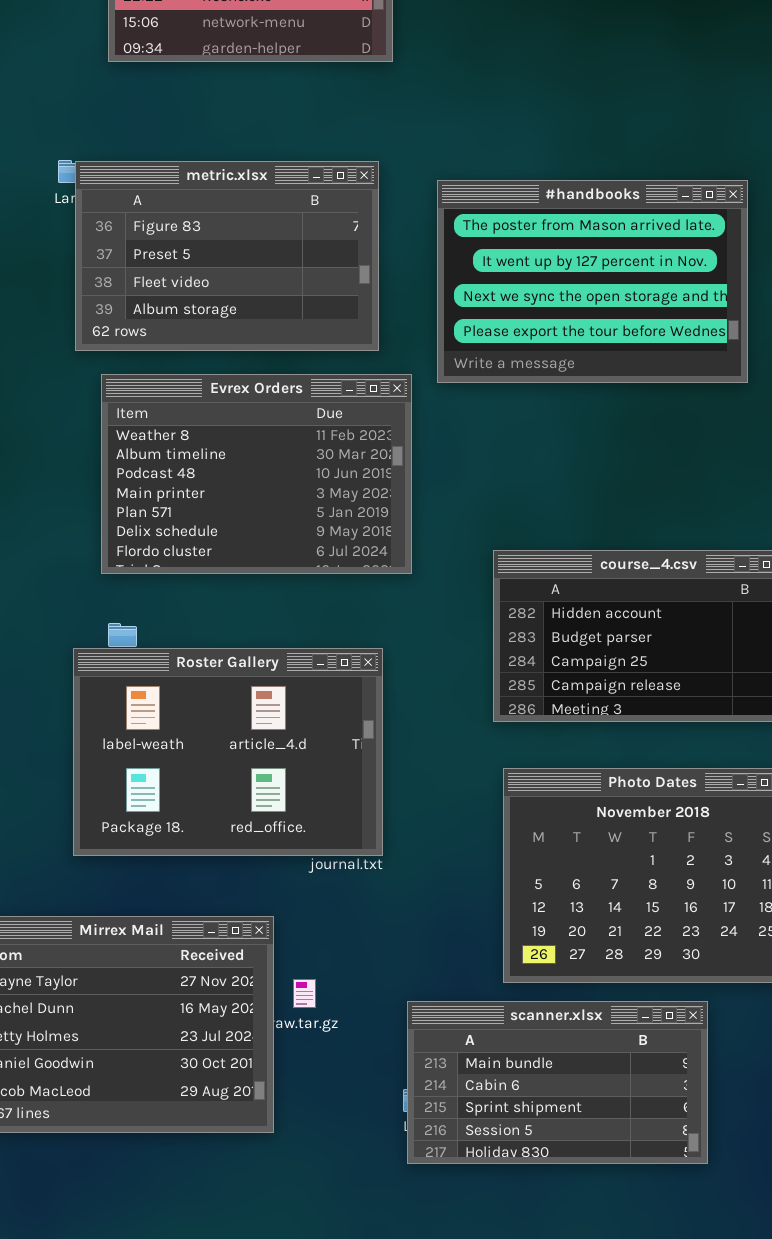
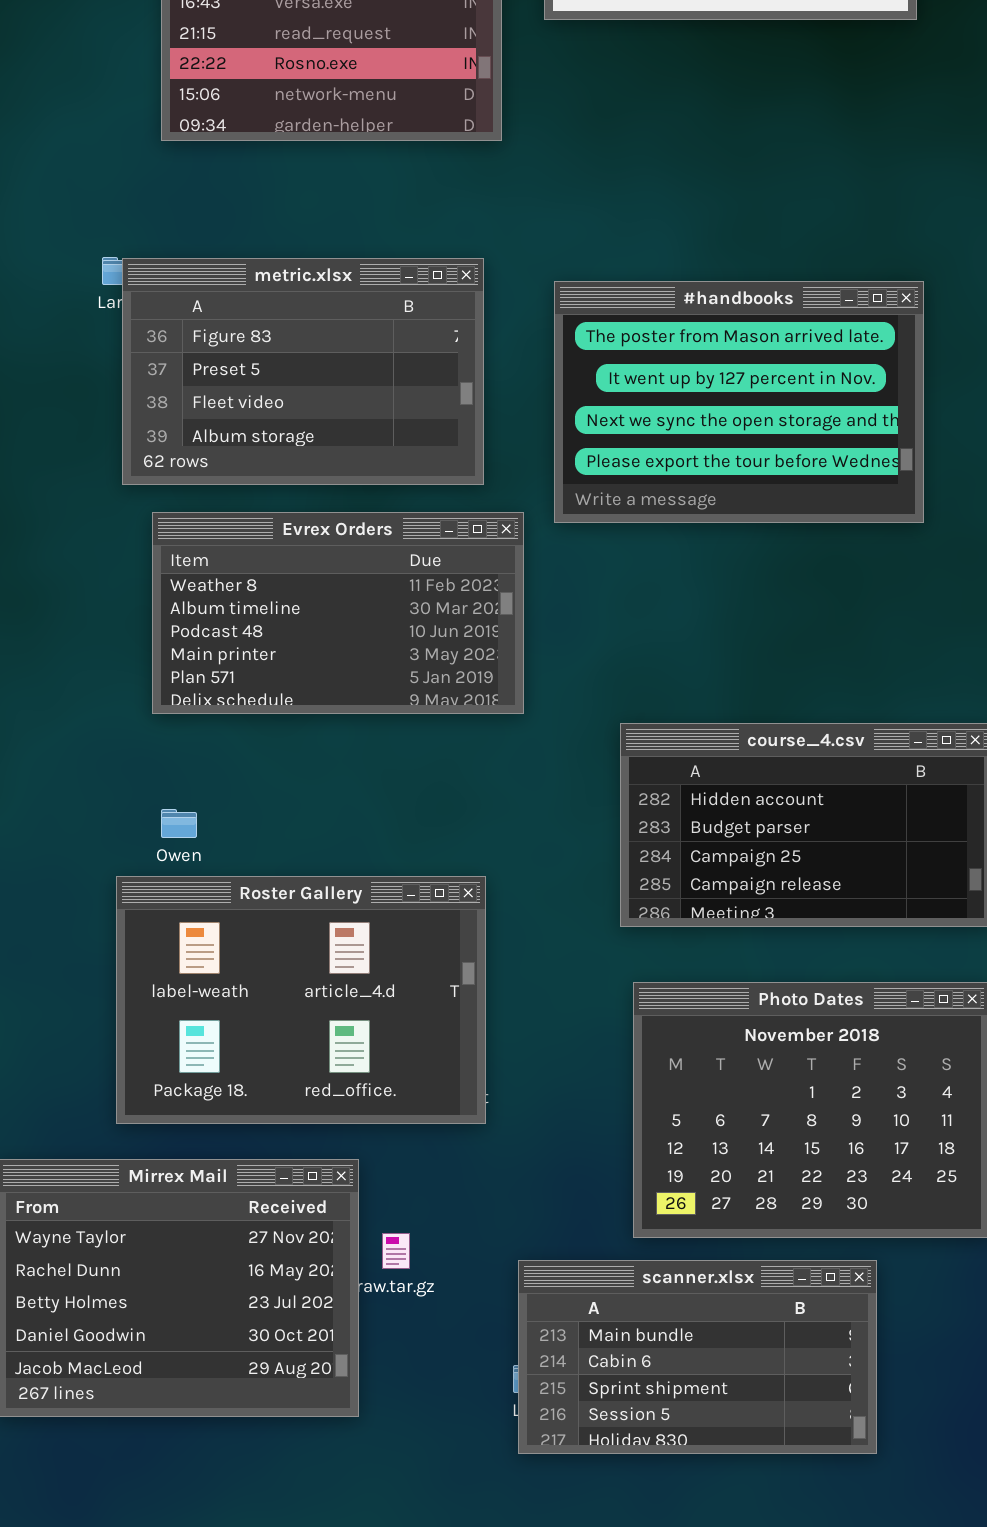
Evrex Orders: [101,374,412,574] -> [152,512,524,714], resized
Roster Gallery: [73,648,383,856] -> [116,876,486,1124], moved

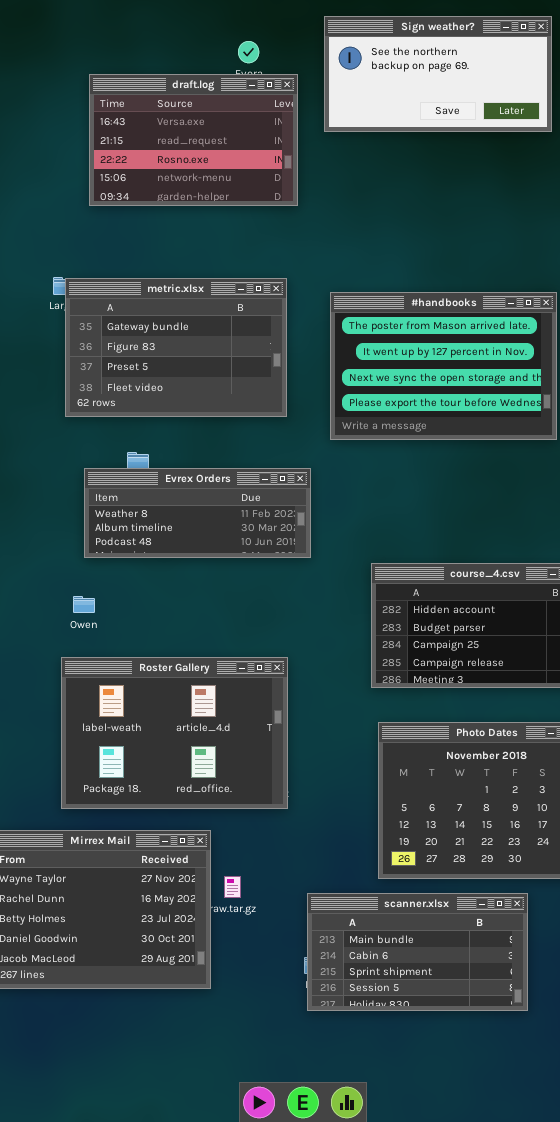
metric.xlsx: [122,258,484,485] -> [65,278,287,417], scrolled up 1 row
Evrex Orders: [152,512,524,714] -> [84,468,311,558], resized
Owen: [161,809,197,838] -> [73,596,95,613], moved

